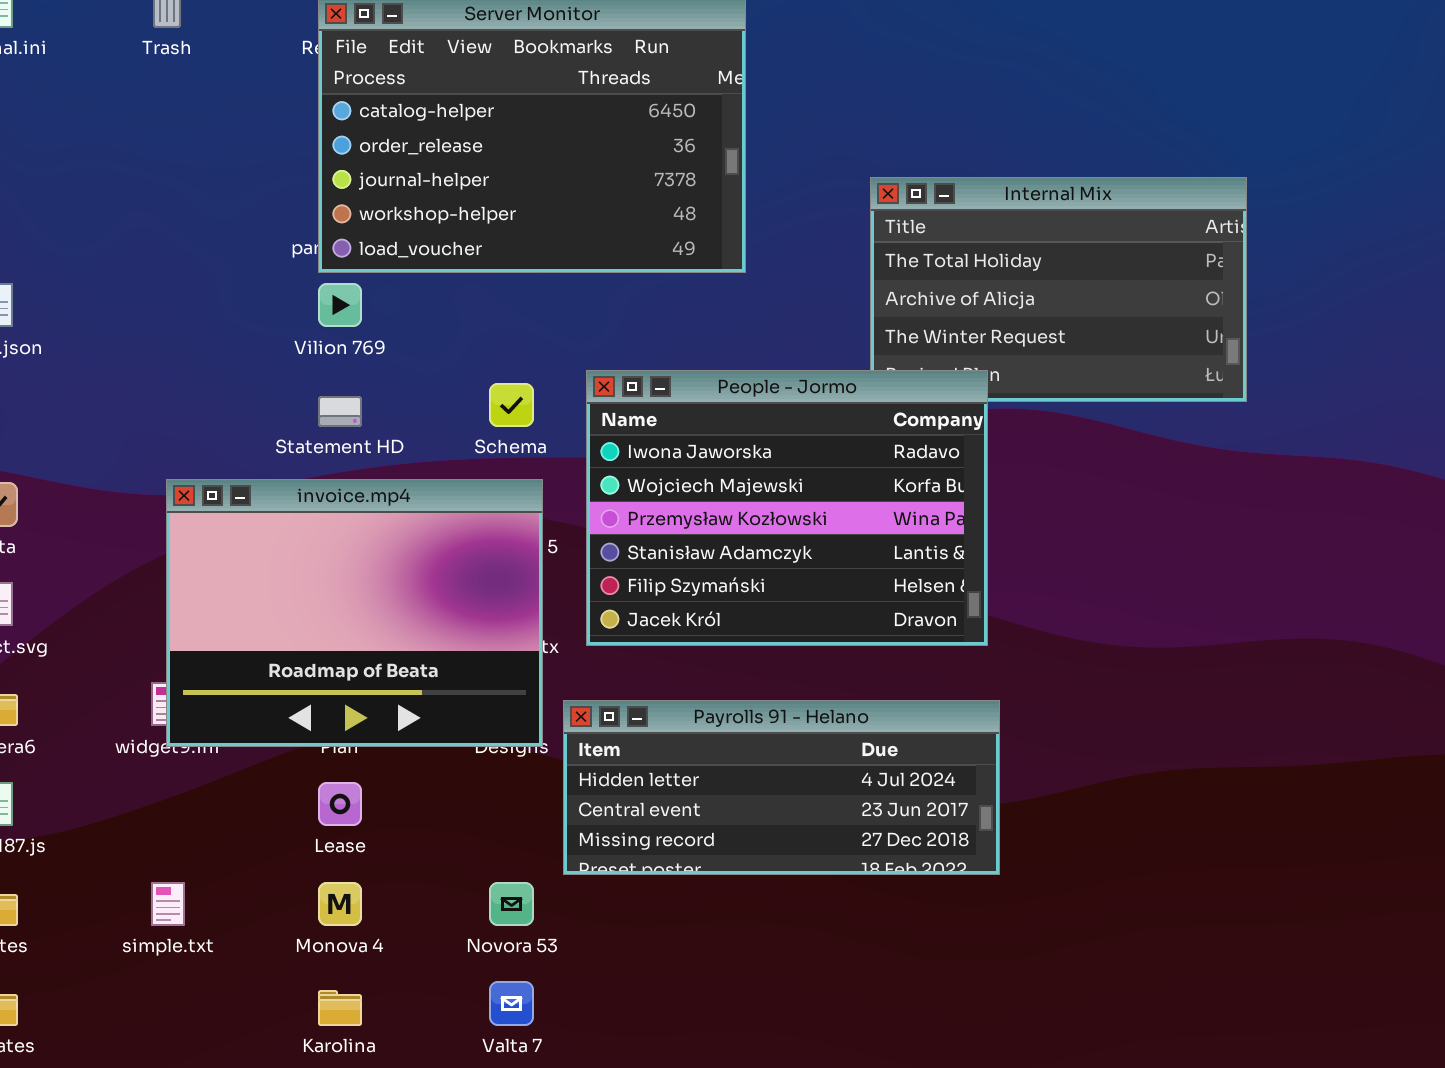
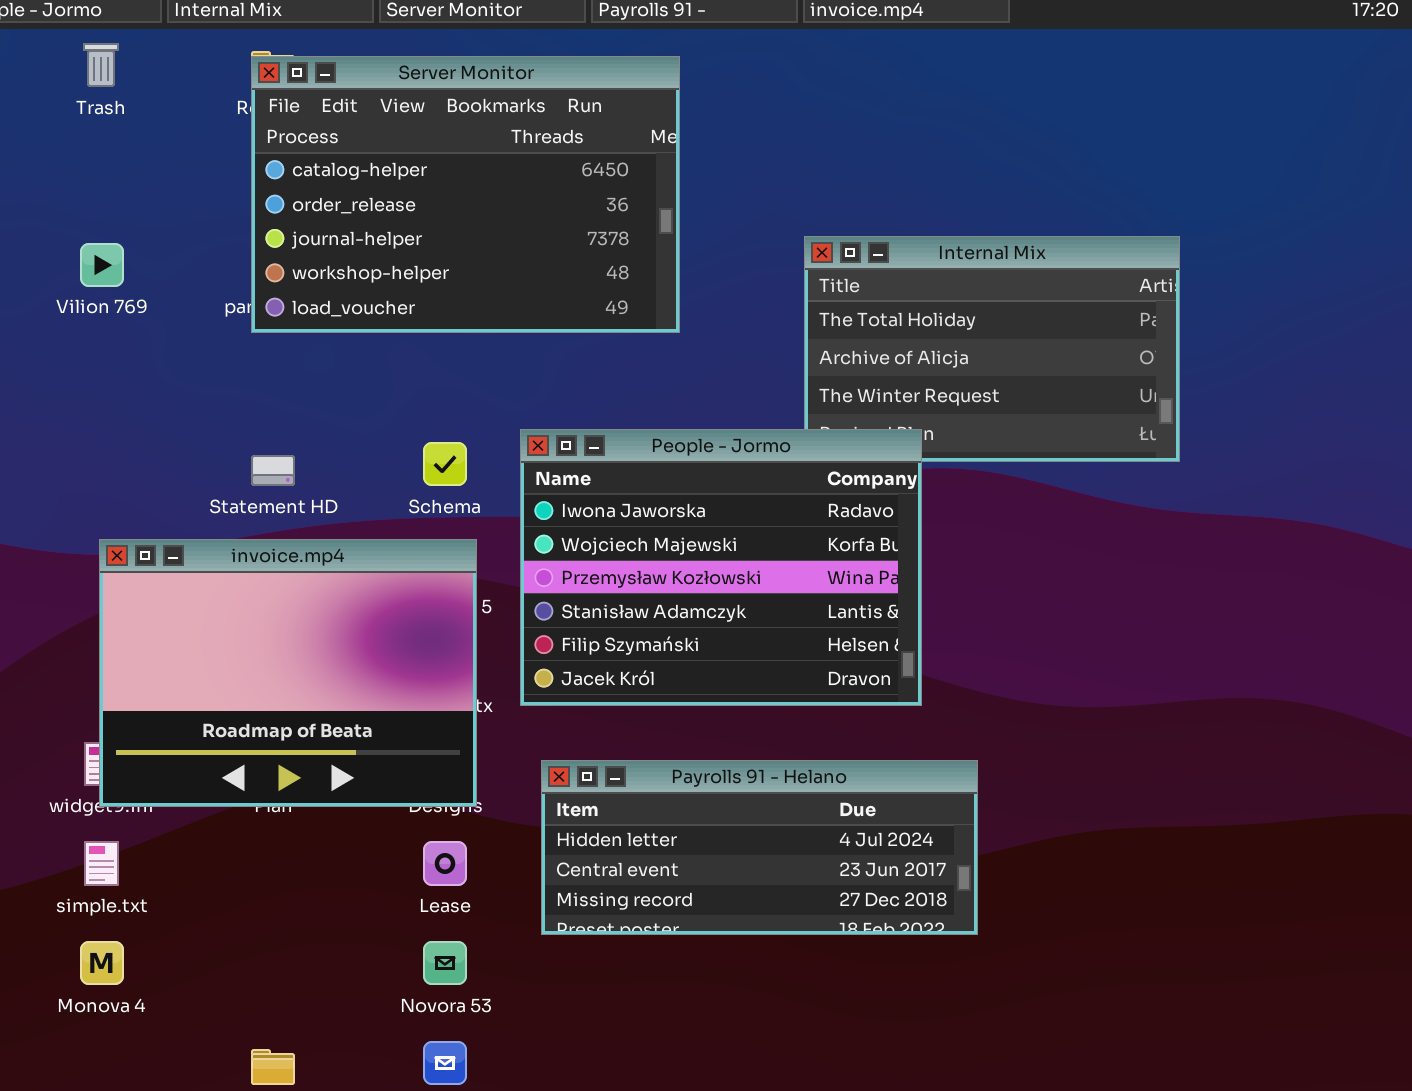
Vilion 769: [318,283,362,327] -> [80,243,124,287], moved
Payrolls 91 - Helano: [563,700,1000,875] -> [541,760,978,935], moved
Lease: [318,782,362,826] -> [423,841,467,886], moved
simple.txt: [151,882,185,926] -> [84,841,119,886], moved
Monova 4: [318,882,362,926] -> [80,941,124,985], moved

